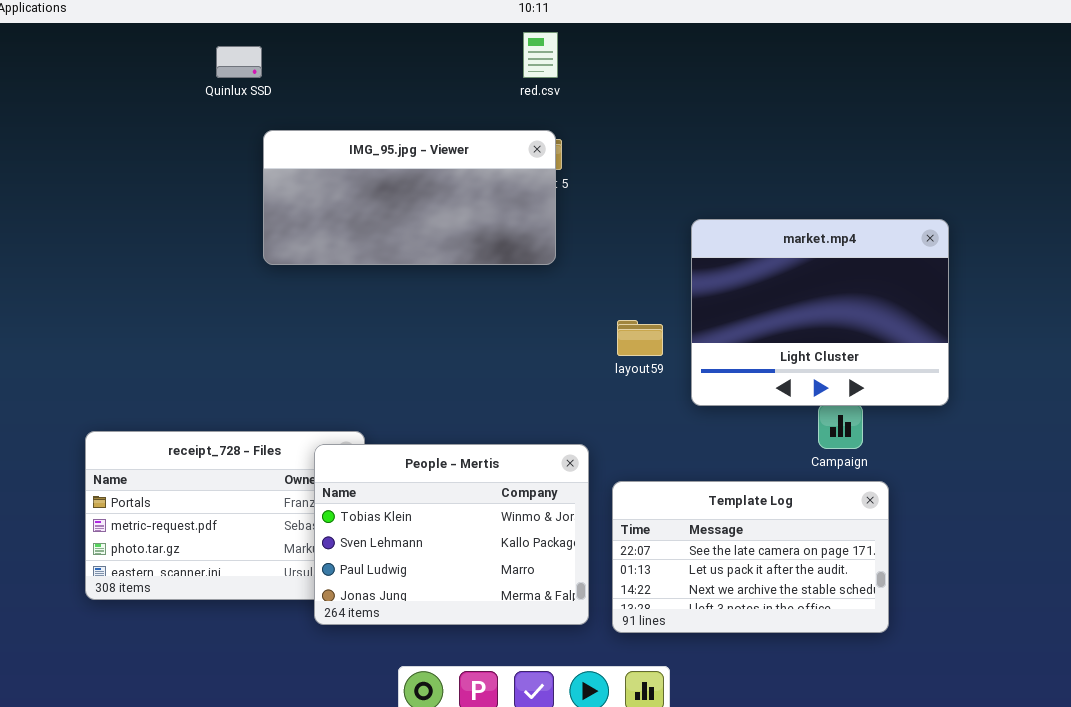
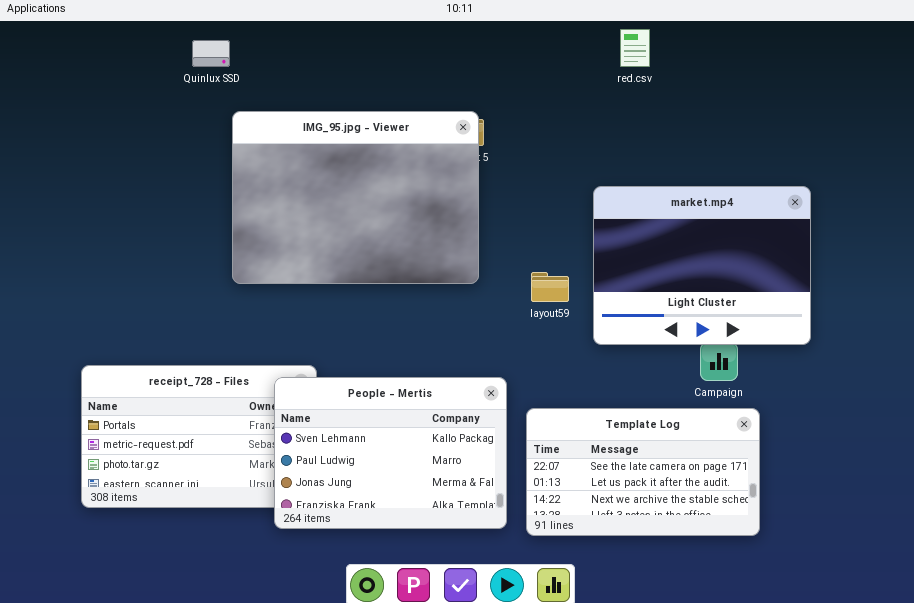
red.csv: [523,32,558,78] -> [620,29,650,67], moved
IMG_95.jpg - Viewer: [263,130,556,265] -> [232,111,479,284], resized
People - Mertis: [314,444,589,625] -> [274,377,507,529], scrolled down 1 row

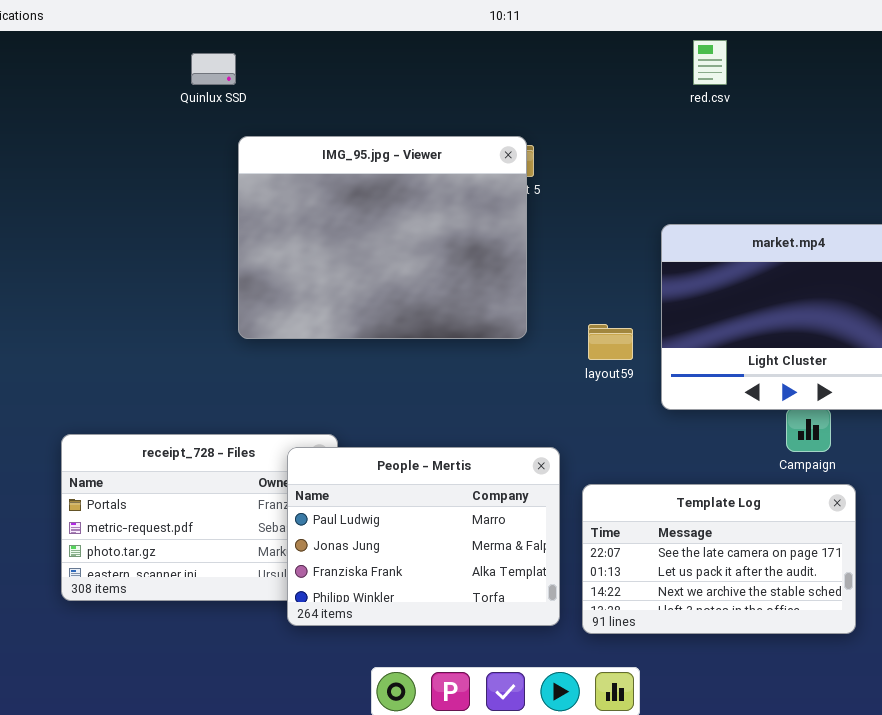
People - Mertis: [274,377,507,529] -> [287,447,560,626], scrolled down 1 row

